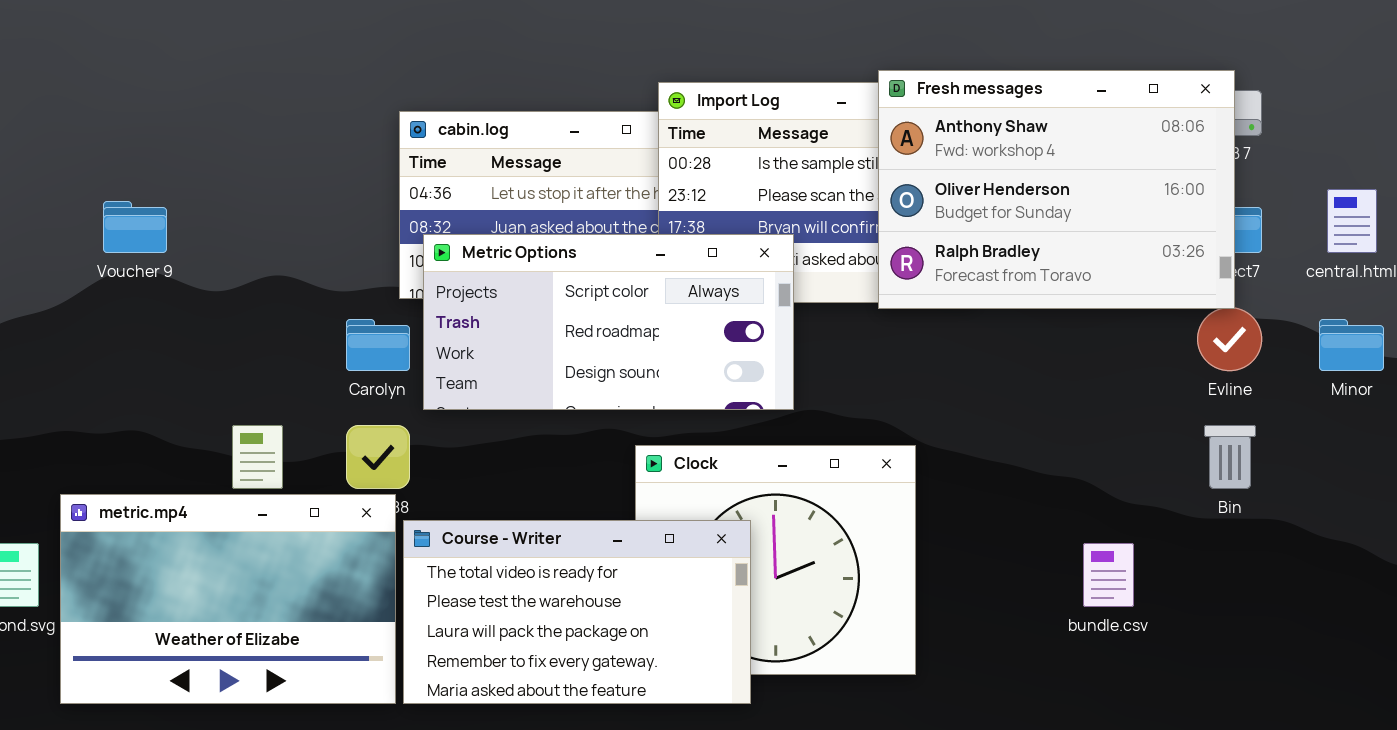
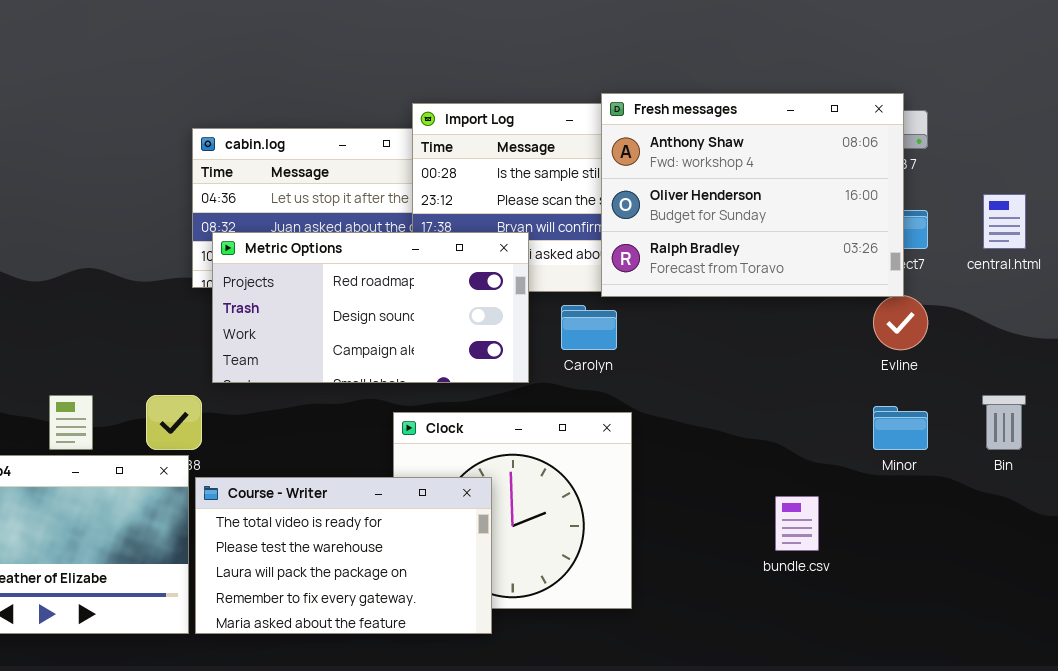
Metric Options: [423,234,794,410] -> [212,232,529,383], scrolled down 1 row
Carolyn: [346,319,410,371] -> [561,305,617,350], moved
Minor: [1319,319,1384,371] -> [873,406,928,450], moved
Bin: [1204,425,1256,489] -> [982,395,1026,450], moved

